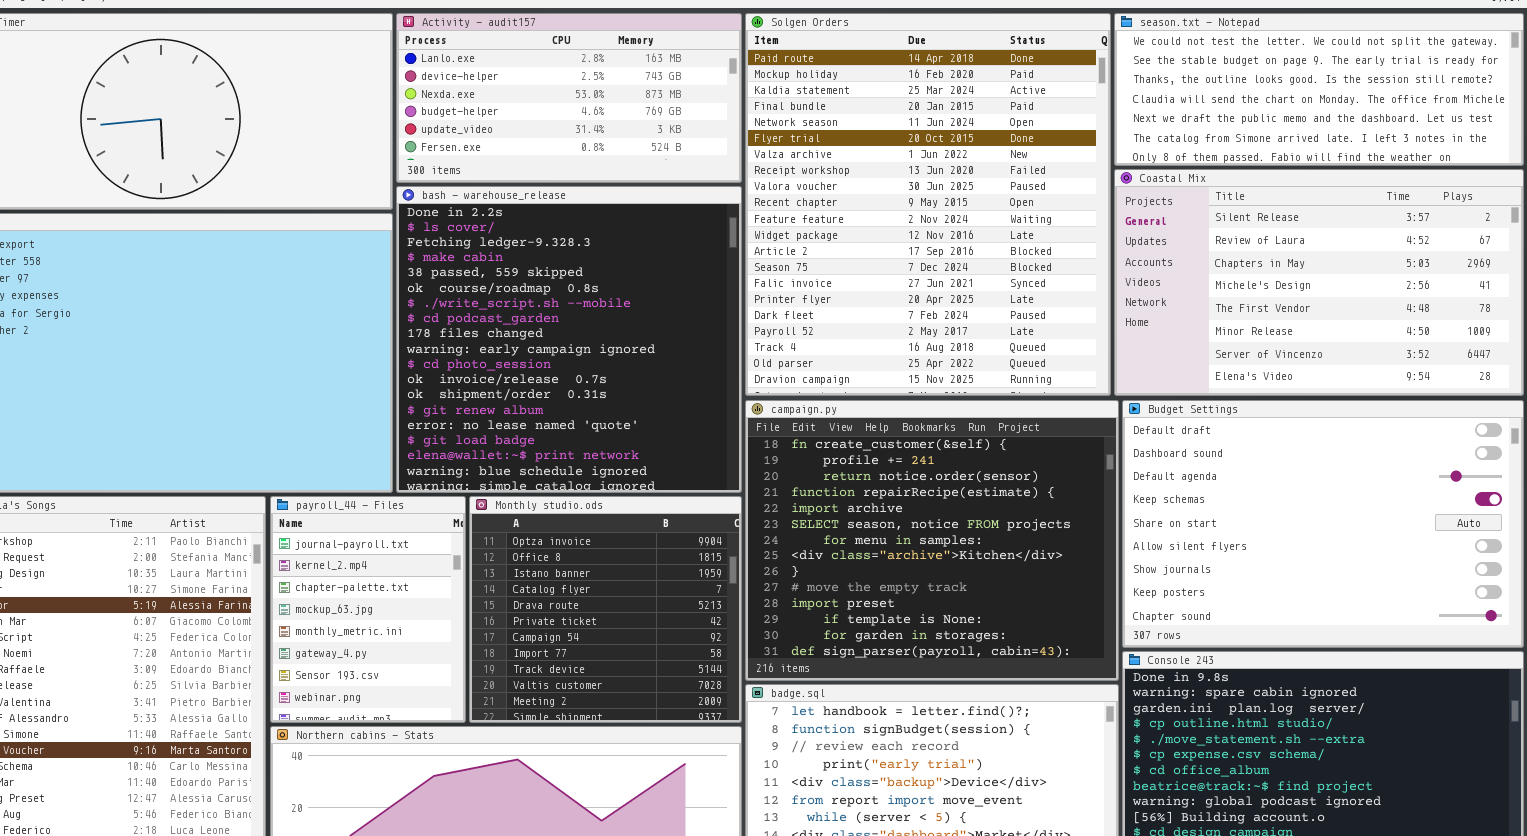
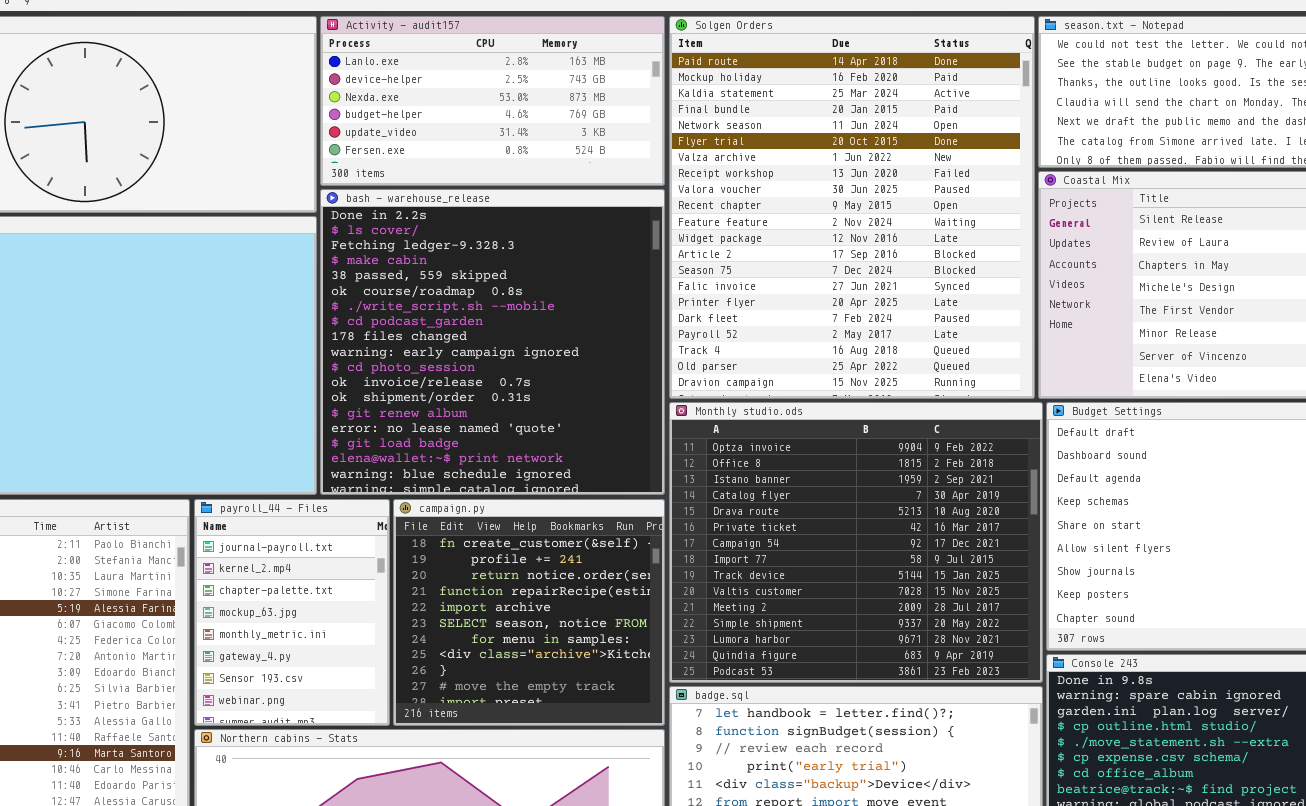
campaign.py: [745,400,1119,681] -> [393,499,665,726], moved, resized
Monthly studio.ods: [469,496,742,723] -> [669,402,1043,683], moved, resized

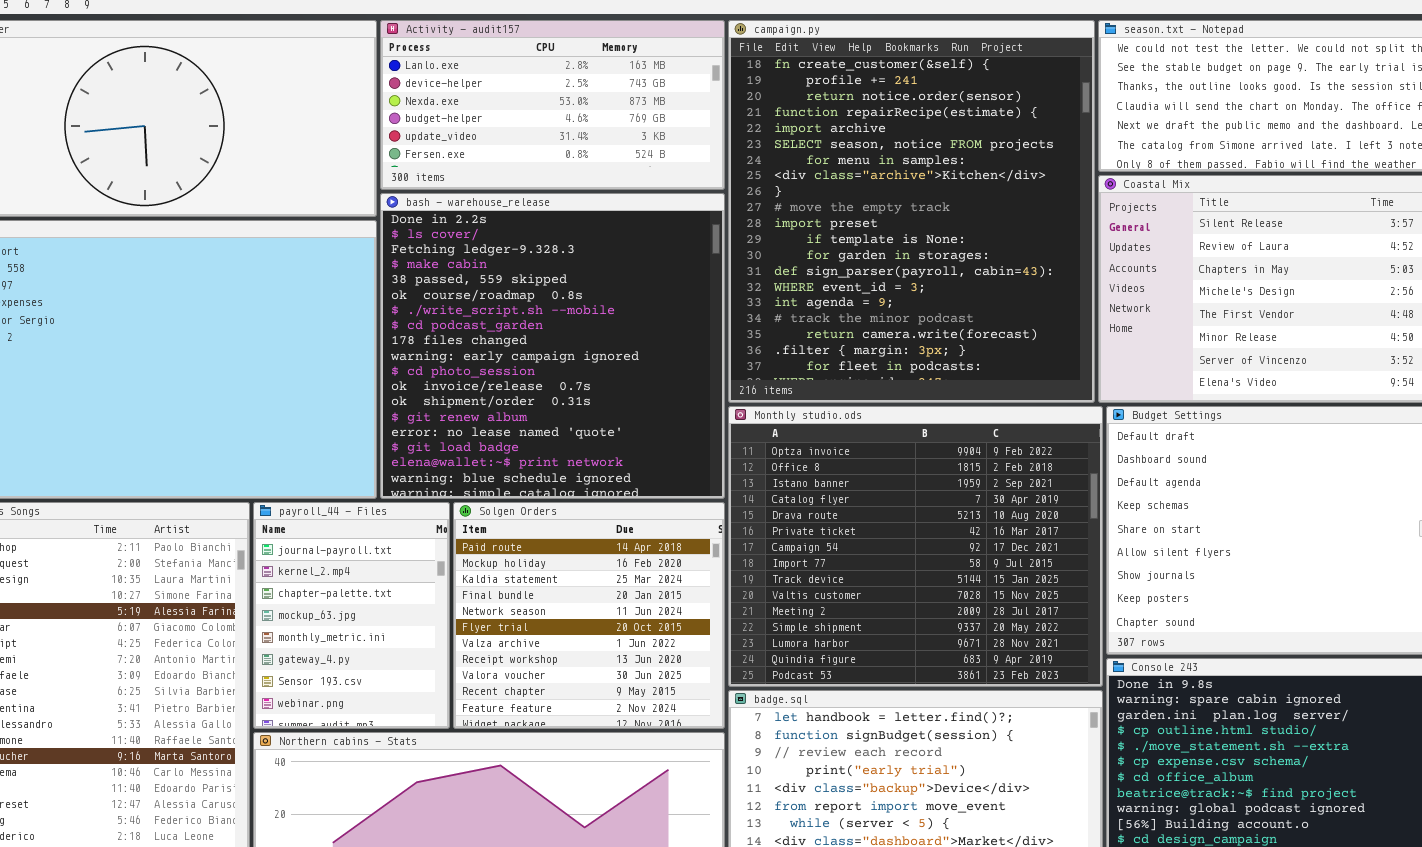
Solgen Orders: [669,16,1035,399] -> [453,502,725,729], moved, resized
campaign.py: [393,499,665,726] -> [728,20,1095,403], moved, resized

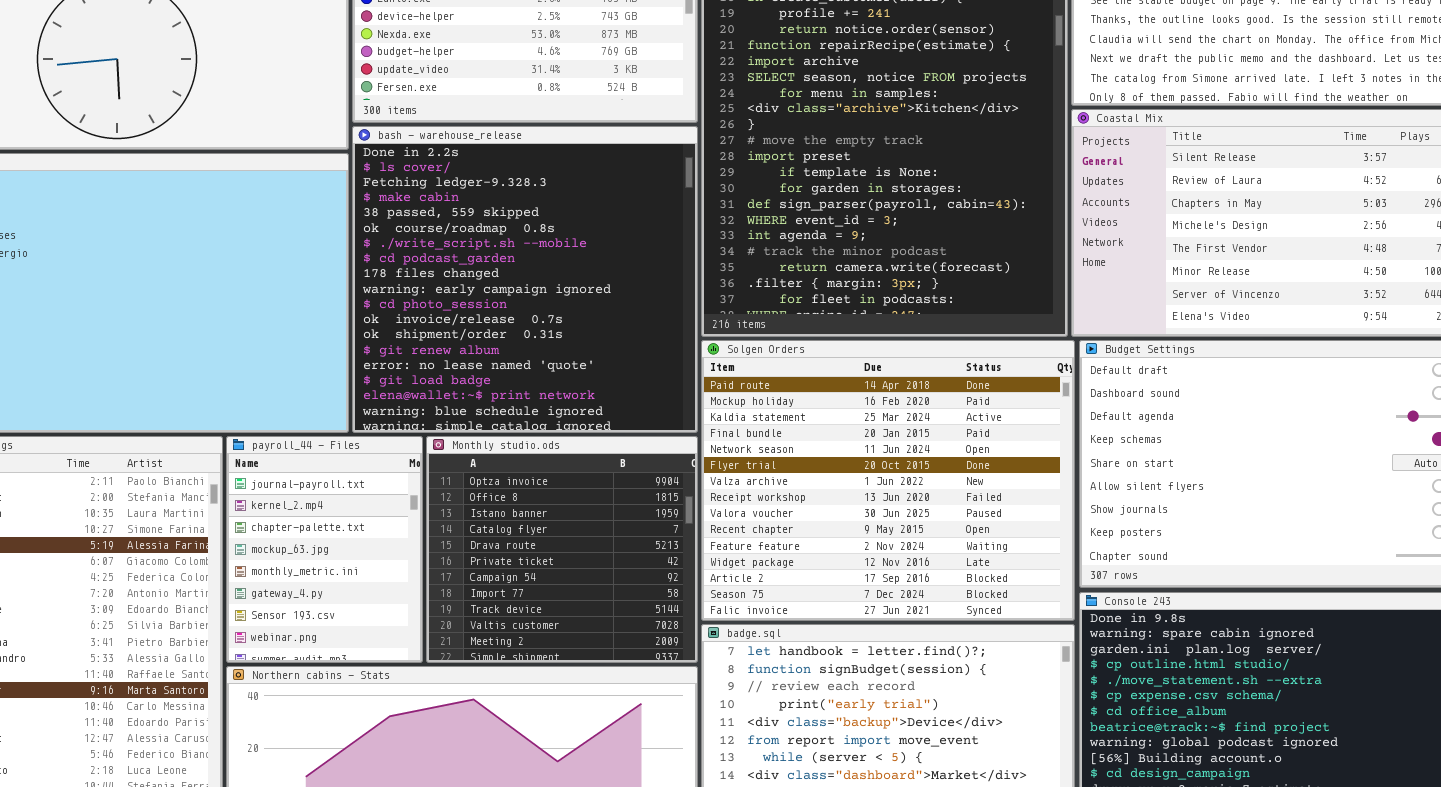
Monthly studio.ods: [728,406,1103,687] -> [426,436,698,663], moved, resized
Solgen Orders: [453,502,725,729] -> [701,340,1075,621], moved, resized

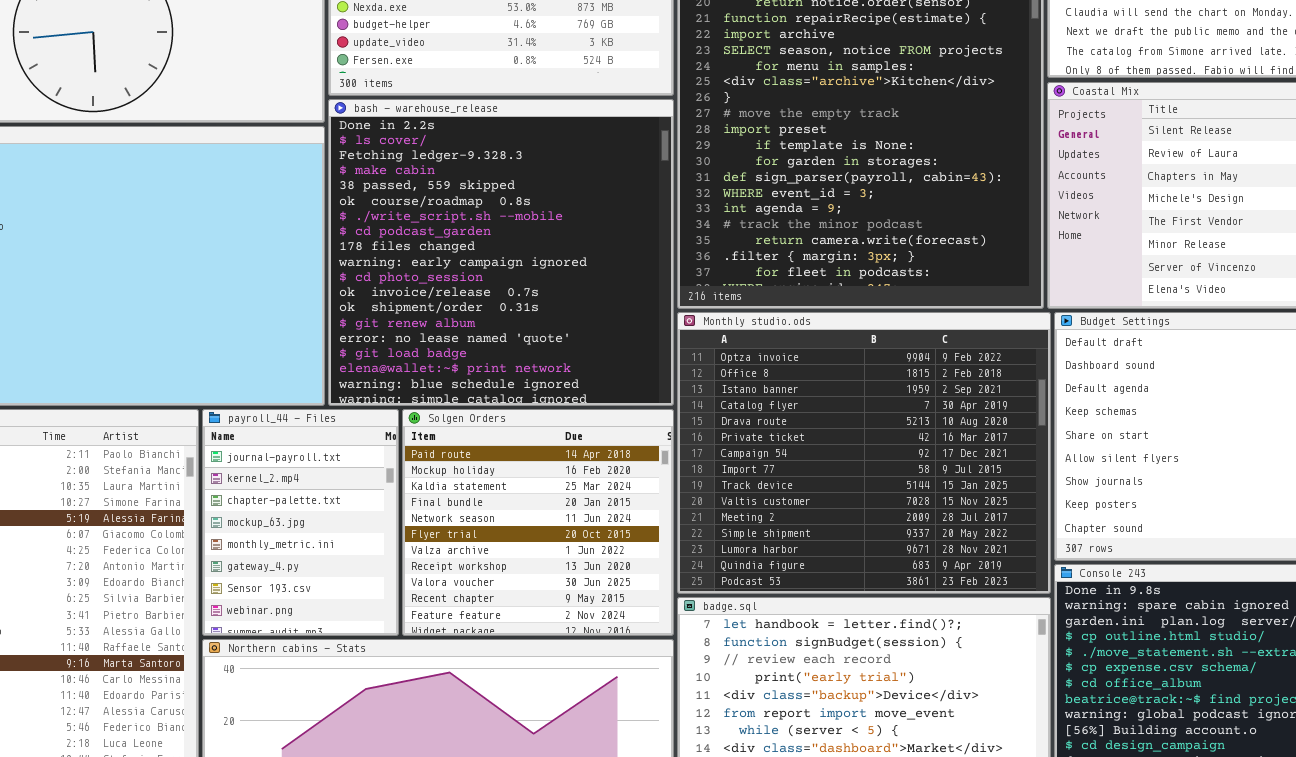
Solgen Orders: [701,340,1075,621] -> [402,409,674,636], moved, resized
Monthly studio.ods: [426,436,698,663] -> [677,312,1051,594], moved, resized

